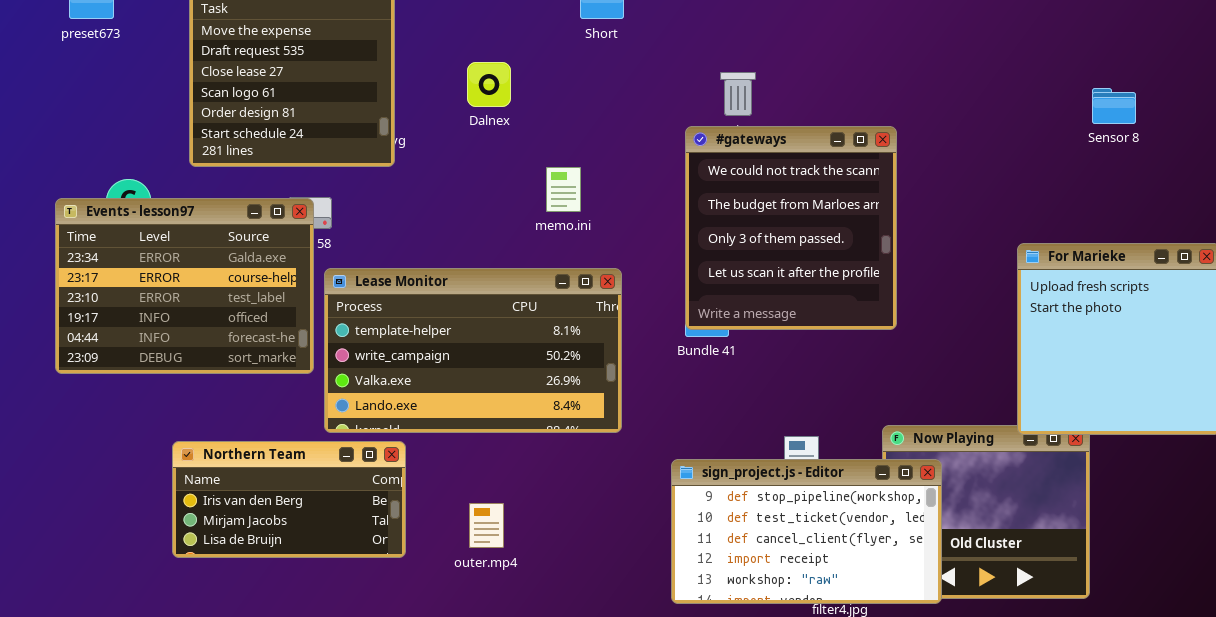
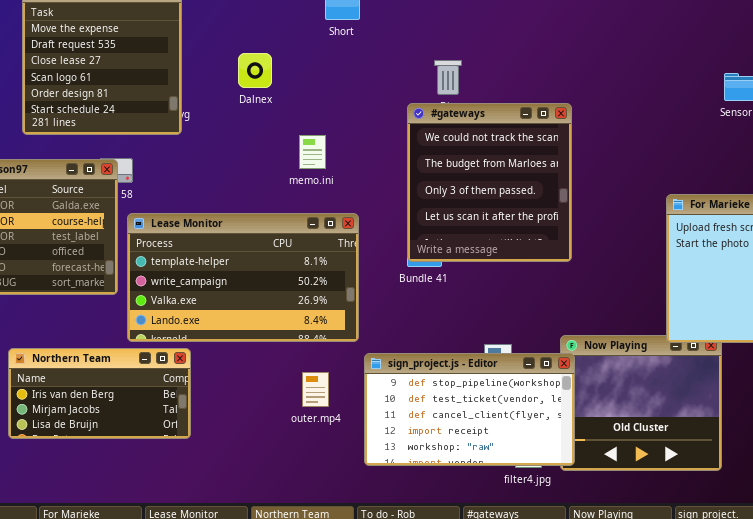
sign_project.js - Editor: [671,459,942,604] -> [364,353,575,466], moved
outer.mp4: [469,503,504,548] -> [302,372,329,407], moved

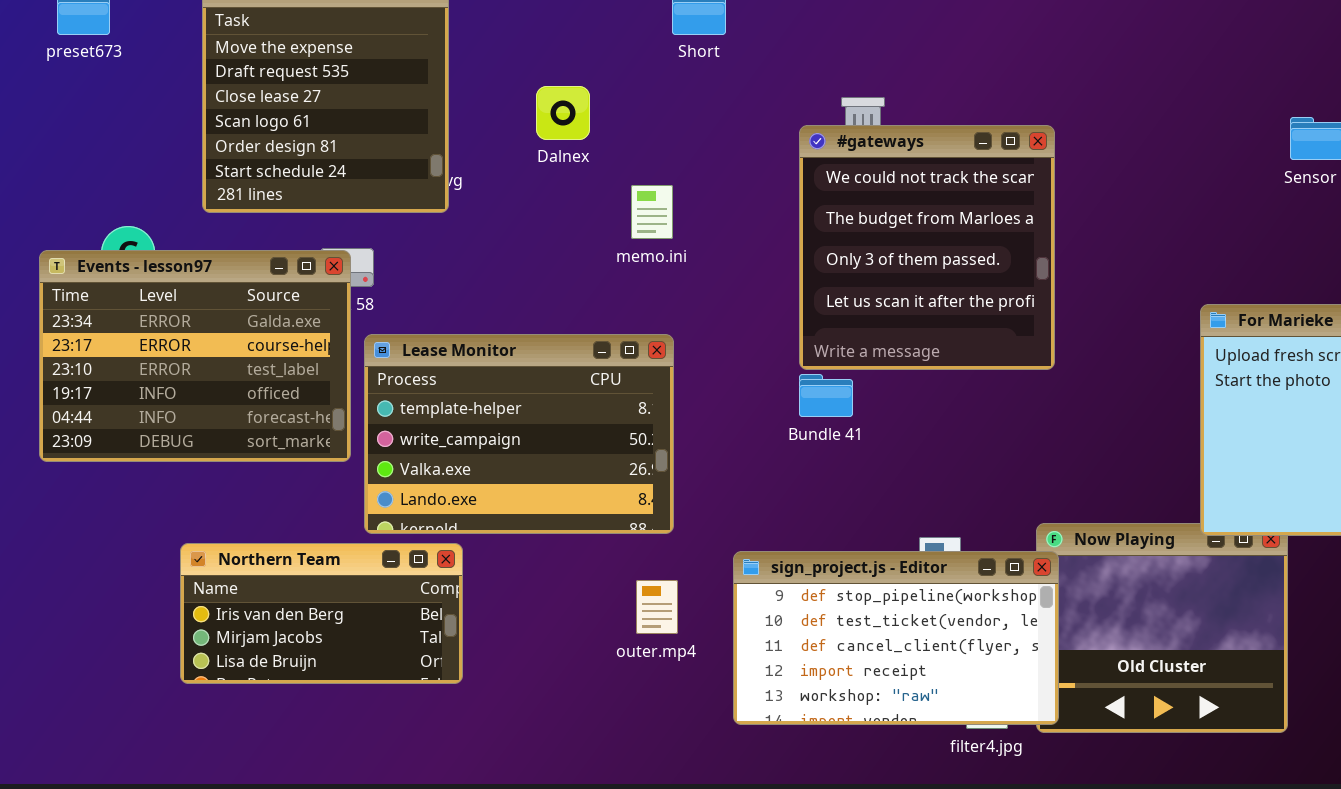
#gateways: [407,103,572,262] -> [799,125,1055,370], moved
memo.ini: [299,135,326,169] -> [631,185,673,239], moved
Lease Monitor: [127,213,359,342] -> [364,334,674,534], resized

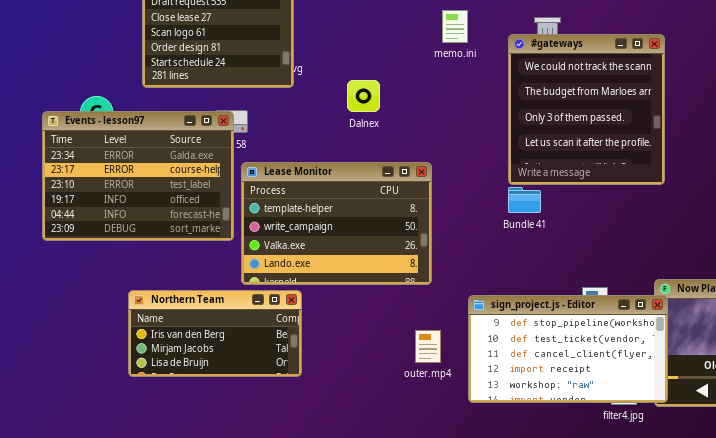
Dalnex: [536,86,590,140] -> [347,80,380,112], moved
memo.ini: [631,185,673,239] -> [442,10,468,43], moved
outer.mp4: [636,580,678,634] -> [415,330,441,363], moved

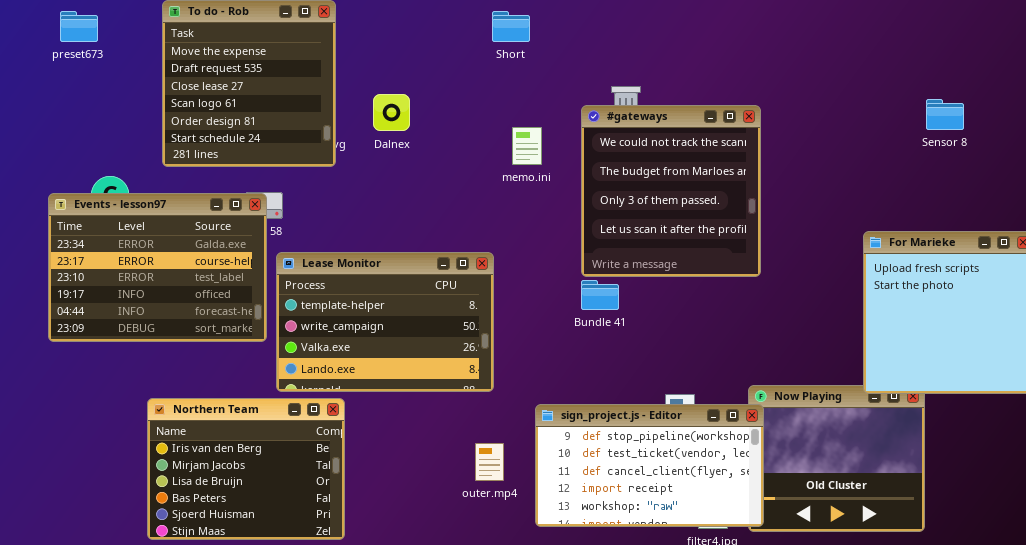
memo.ini: [442,10,468,43] -> [512,127,542,165], moved
Dalnex: [347,80,380,112] -> [373,94,410,131], moved
Northern Team: [128,290,302,377] -> [147,398,345,540], resized

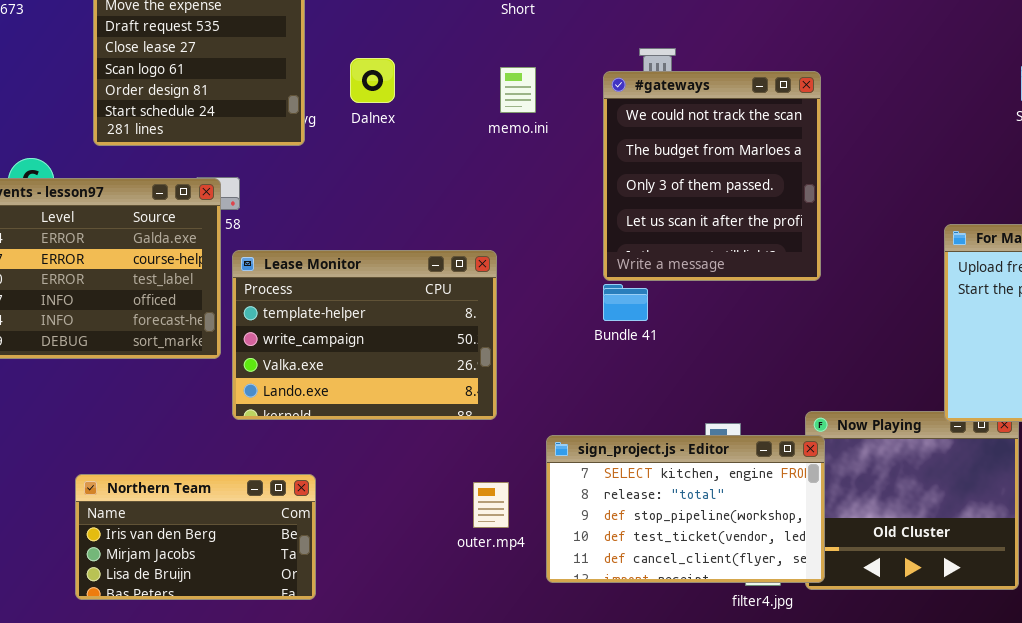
memo.ini: [512,127,542,165] -> [500,67,536,113], moved
Northern Team: [147,398,345,540] -> [75,474,316,600], resized
sign_project.js - Editor: [535,404,764,527] -> [546,435,825,583], scrolled up 2 rows

